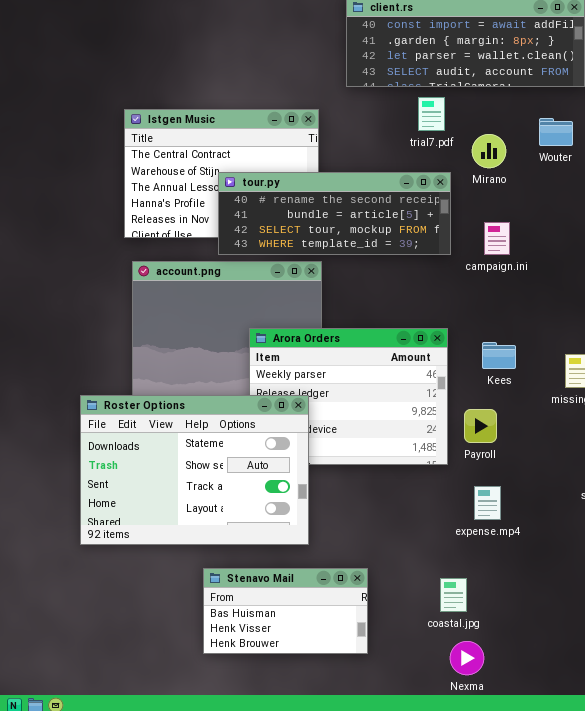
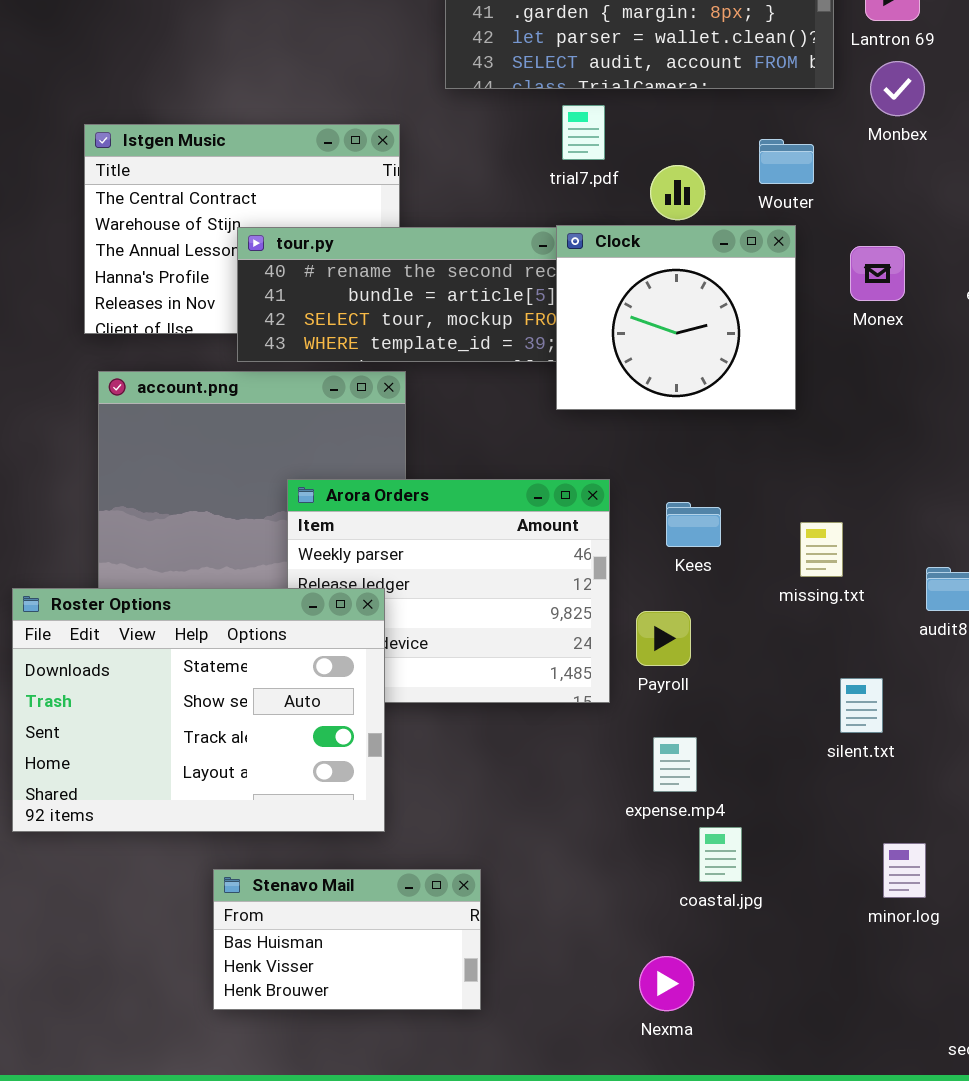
Clock: none -> [556,225,796,410], opened
coastal.jpg: [440,578,467,612] -> [699,827,742,882], moved
Nexma: [450,641,484,675] -> [639,956,694,1011], moved

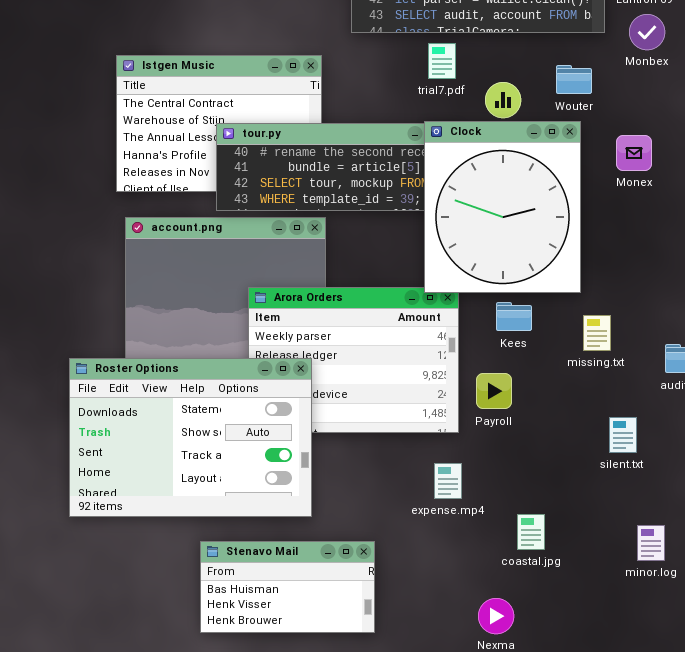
Clock: [556,225,796,410] -> [424,121,581,293], resized
expense.mp4: [653,737,697,792] -> [434,463,462,499], moved

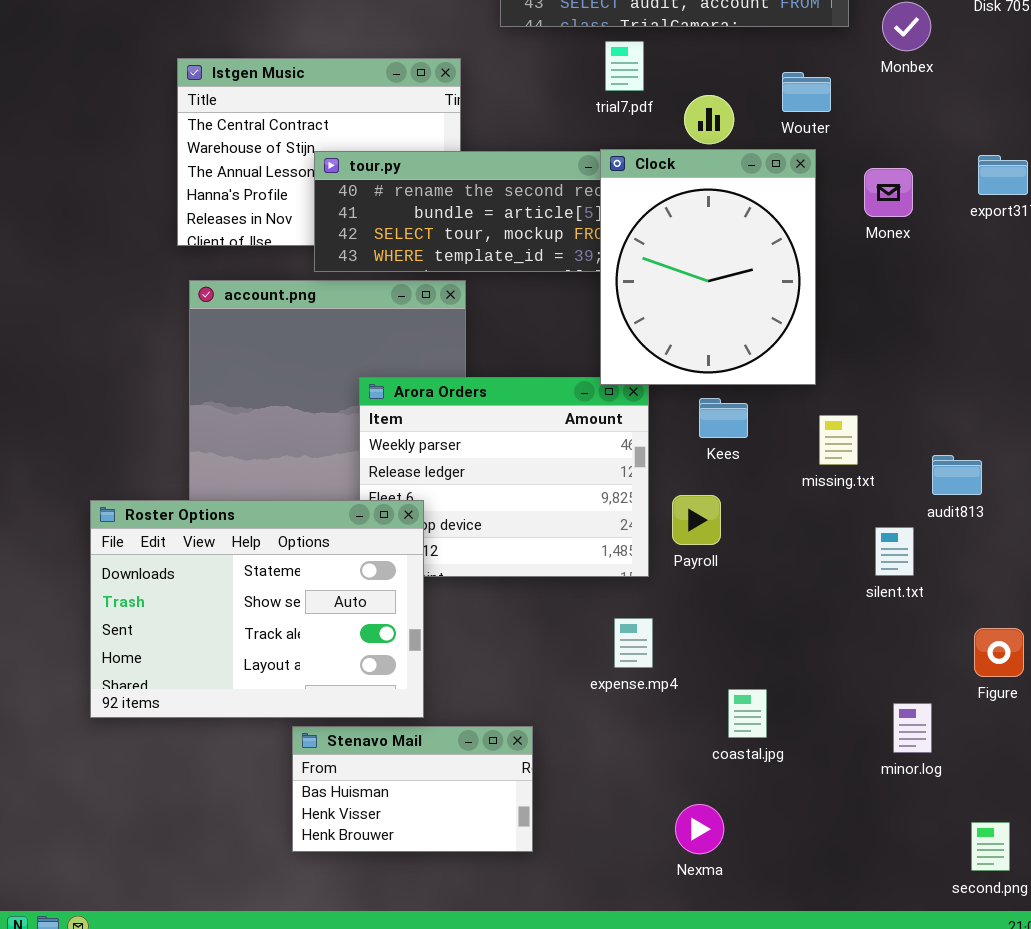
Roster Options: [69,358,312,517] -> [90,500,424,718], moved
silent.txt: [609,417,637,453] -> [875,527,914,576], moved

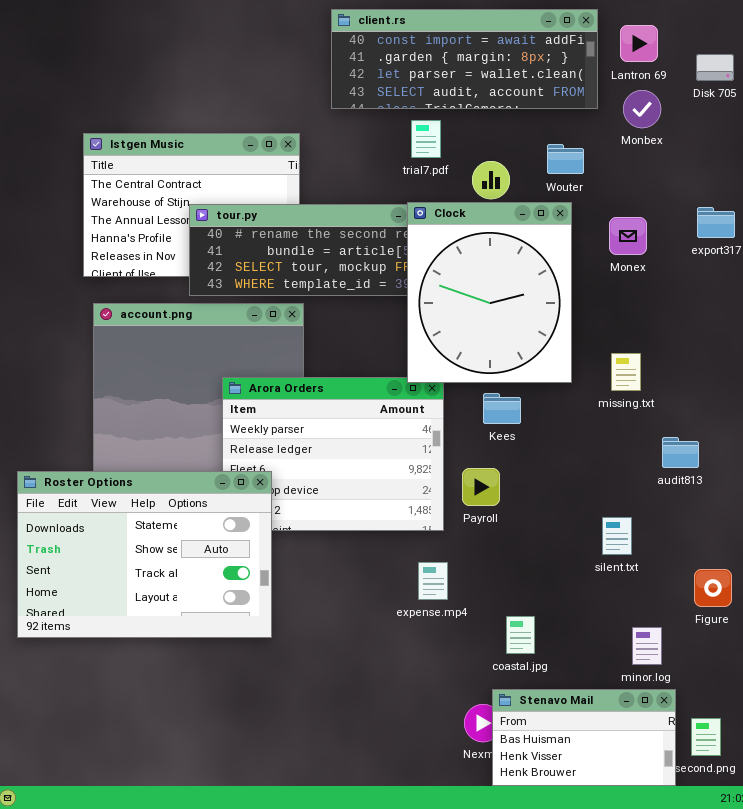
missing.txt: [819,415,858,465] -> [611,353,641,391], moved
silent.txt: [875,527,914,576] -> [602,517,632,555], moved
Stenavo Mail: [292,726,533,852] -> [492,689,676,786], moved

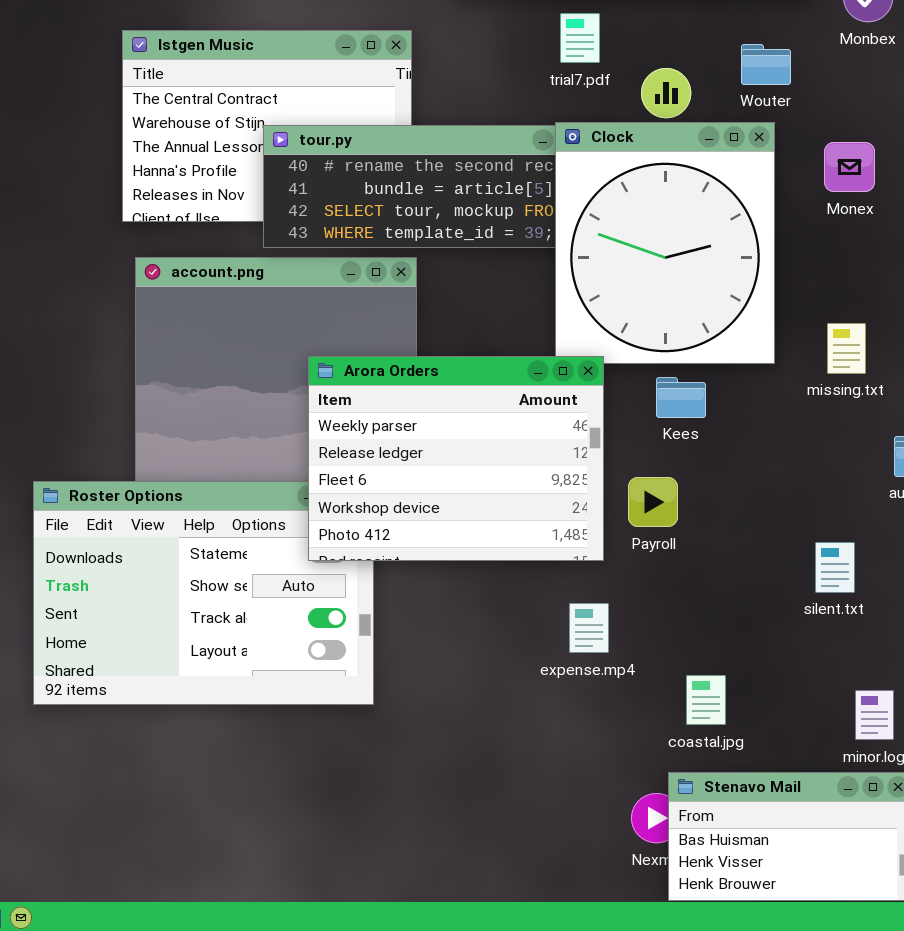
Arora Orders: [222,377,444,531] -> [308,356,604,561], raised

